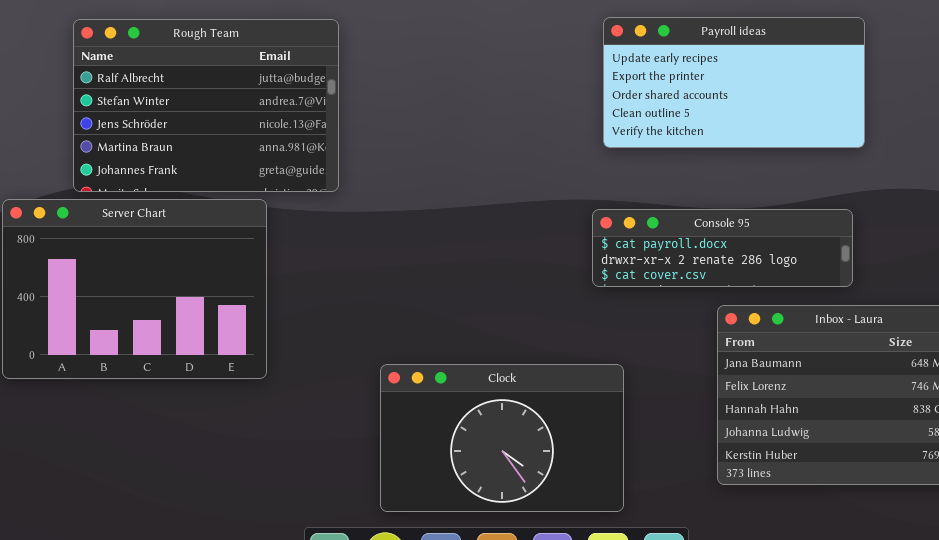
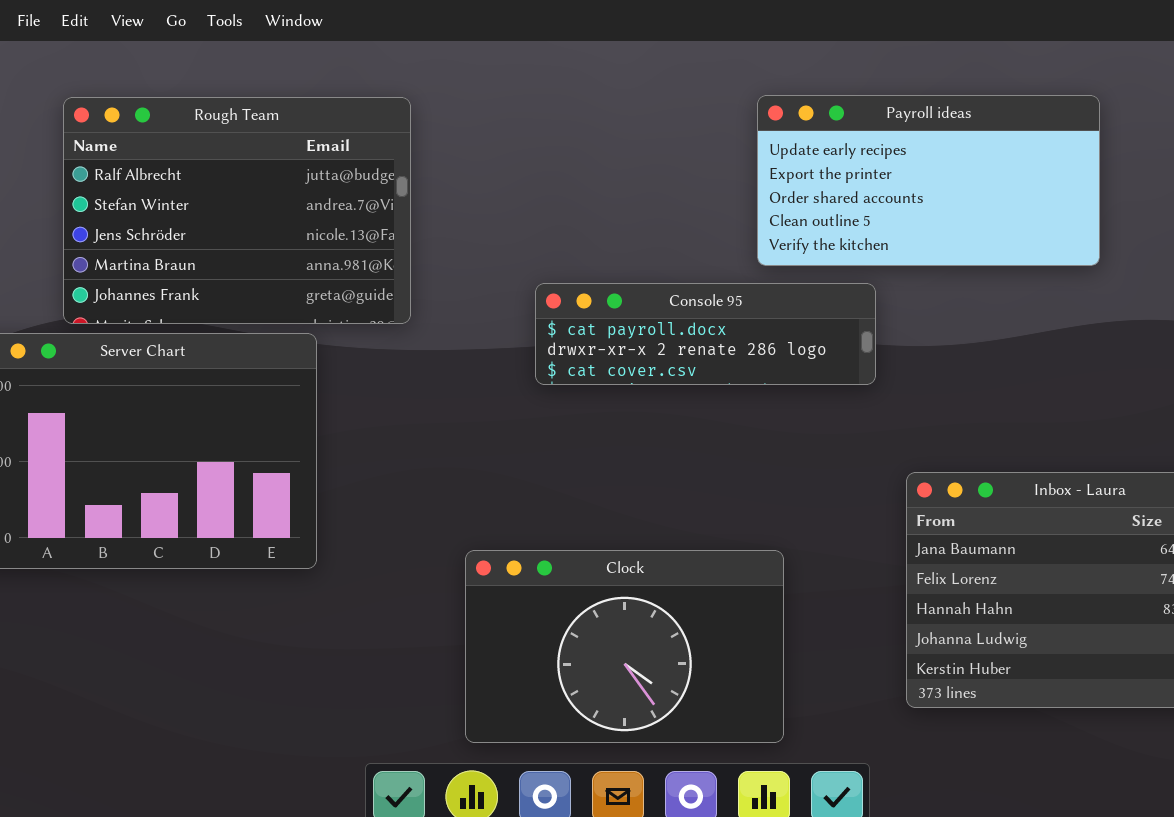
Console 95: [592,209,853,287] -> [535,283,876,385], moved

